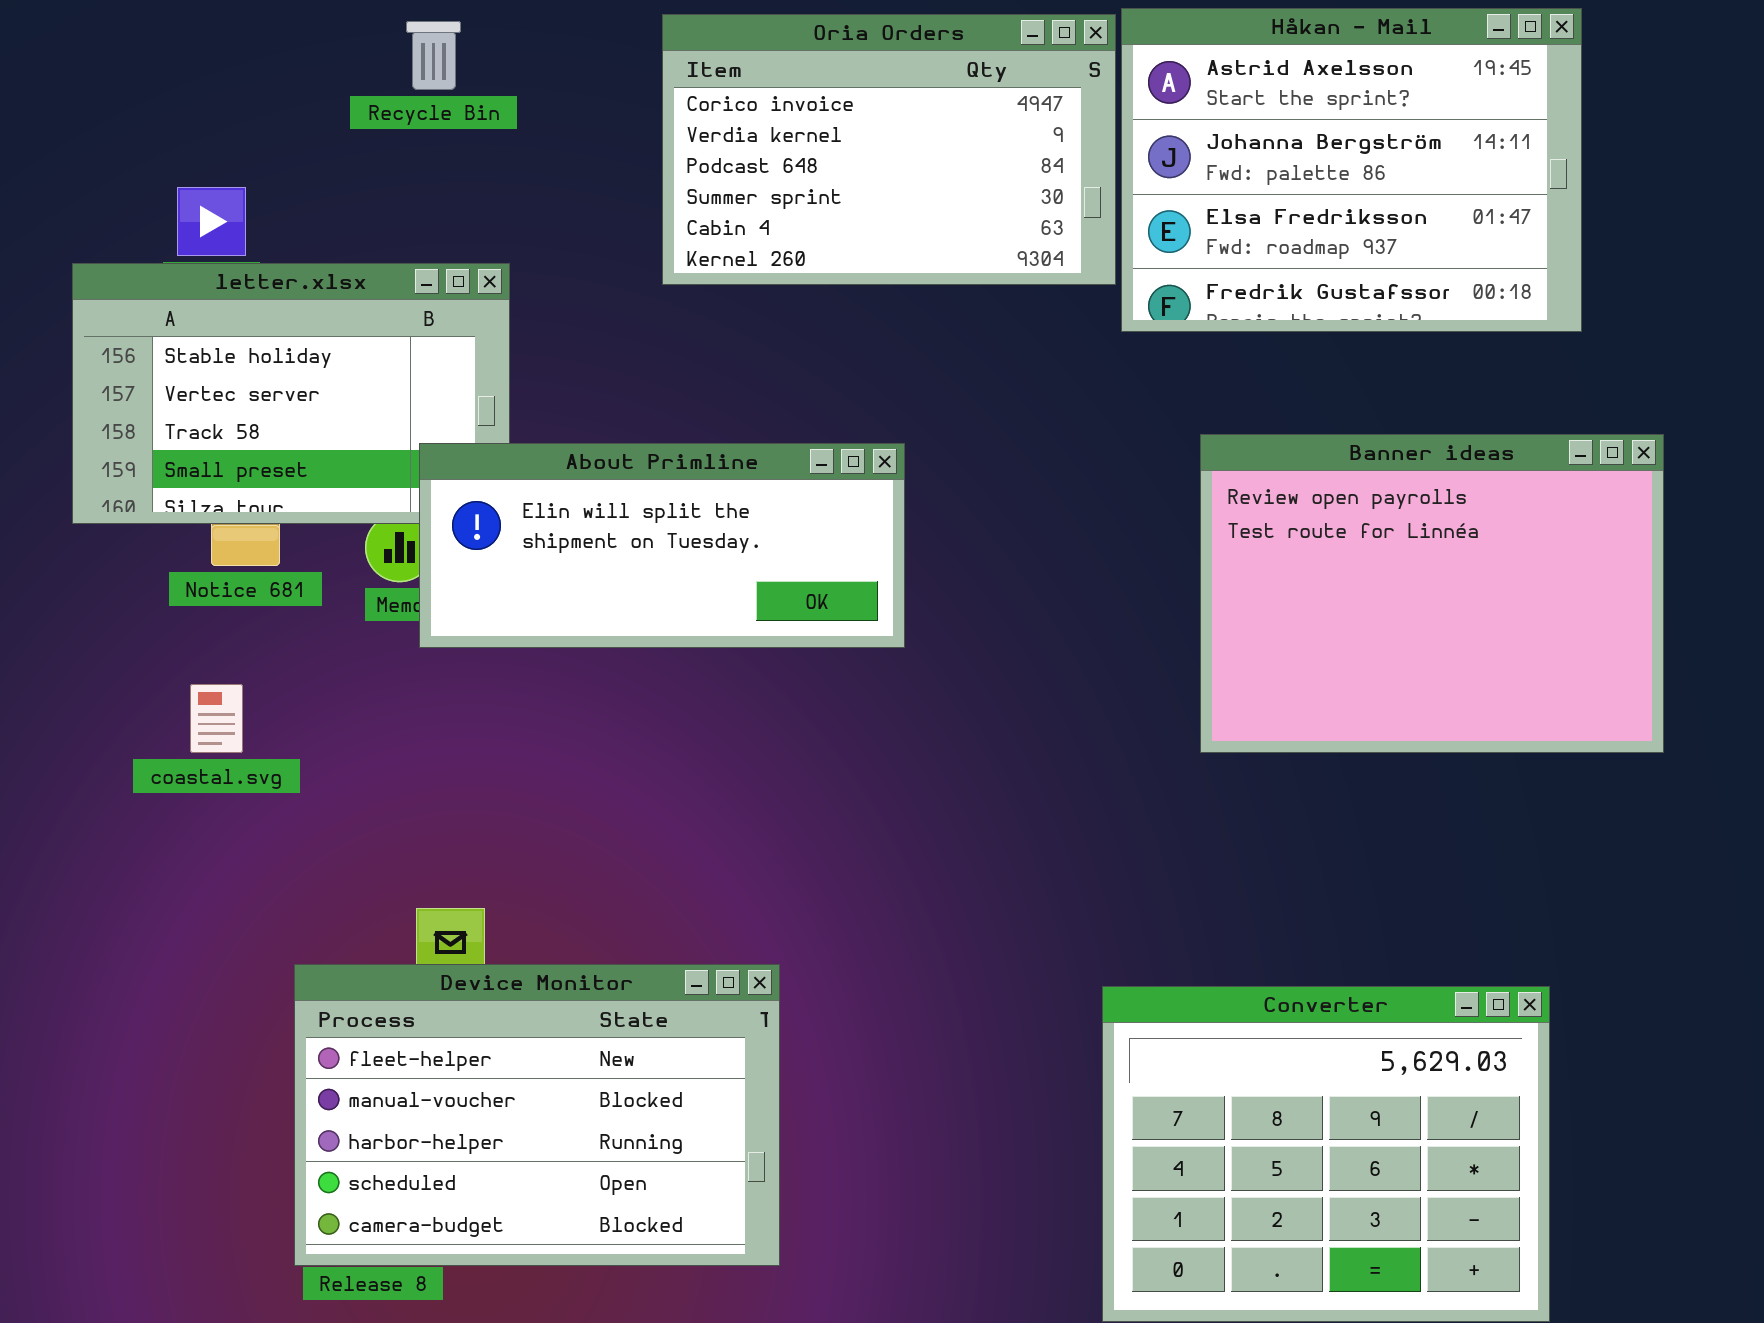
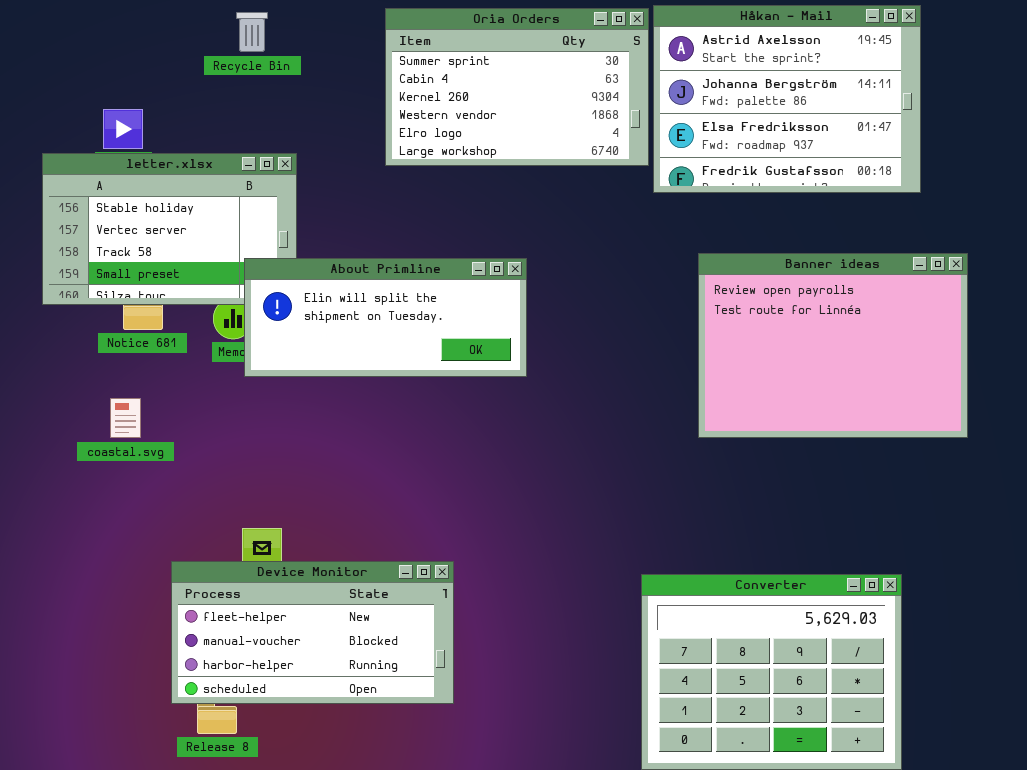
Oria Orders: [662,14,1116,285] -> [385,8,649,166], scrolled down 3 rows
Device Monitor: [294,964,780,1266] -> [171,561,454,704], resized

